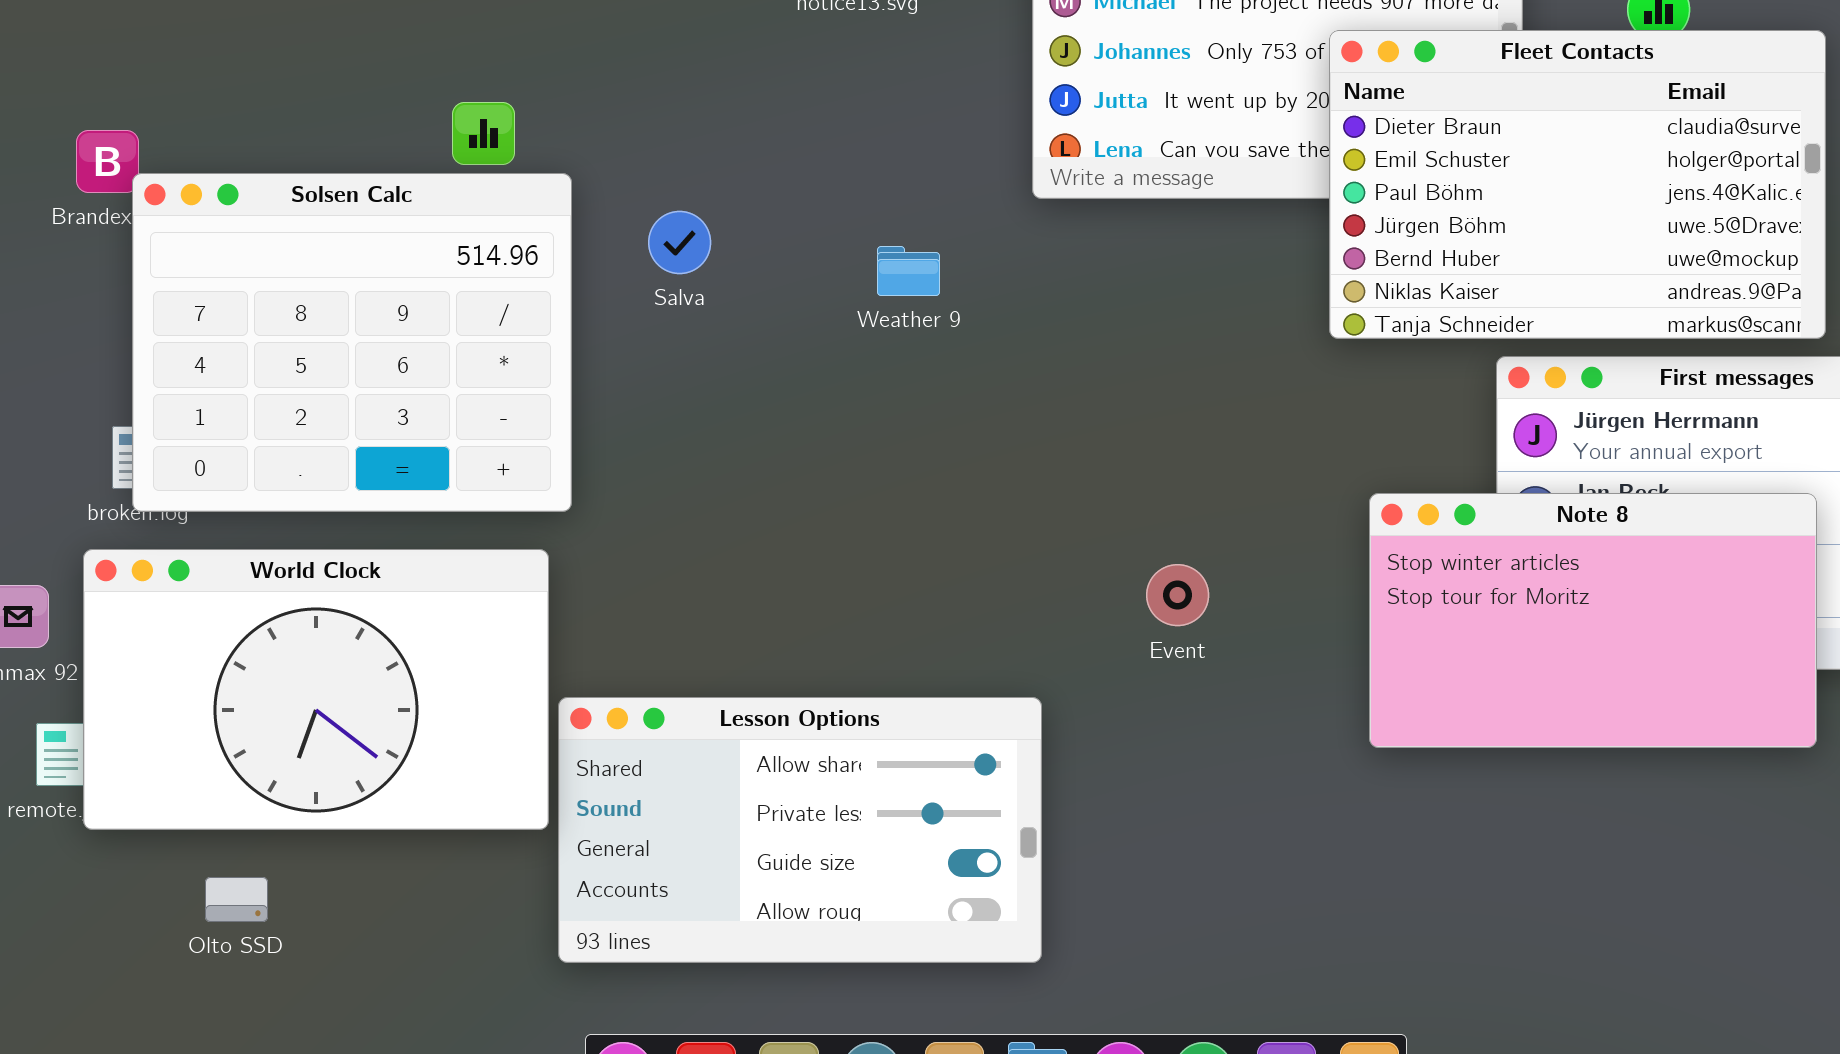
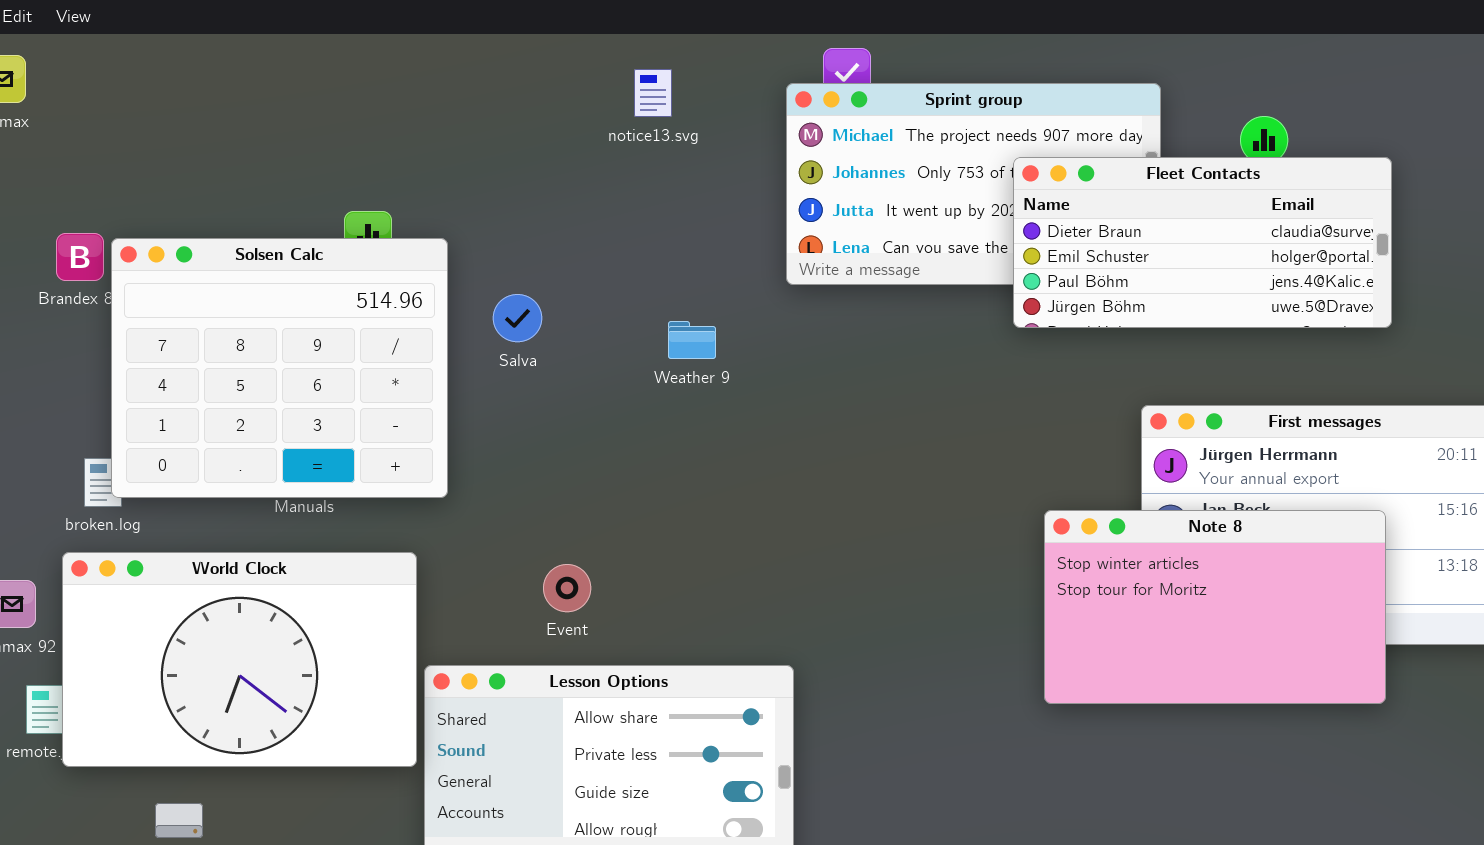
Fleet Contacts: [1329,30,1826,339] -> [1013,157,1392,328], resized
Solsen Calc: [132,173,572,512] -> [111,238,448,498], moved
Event: [1146,564,1209,626] -> [543,564,591,612], moved

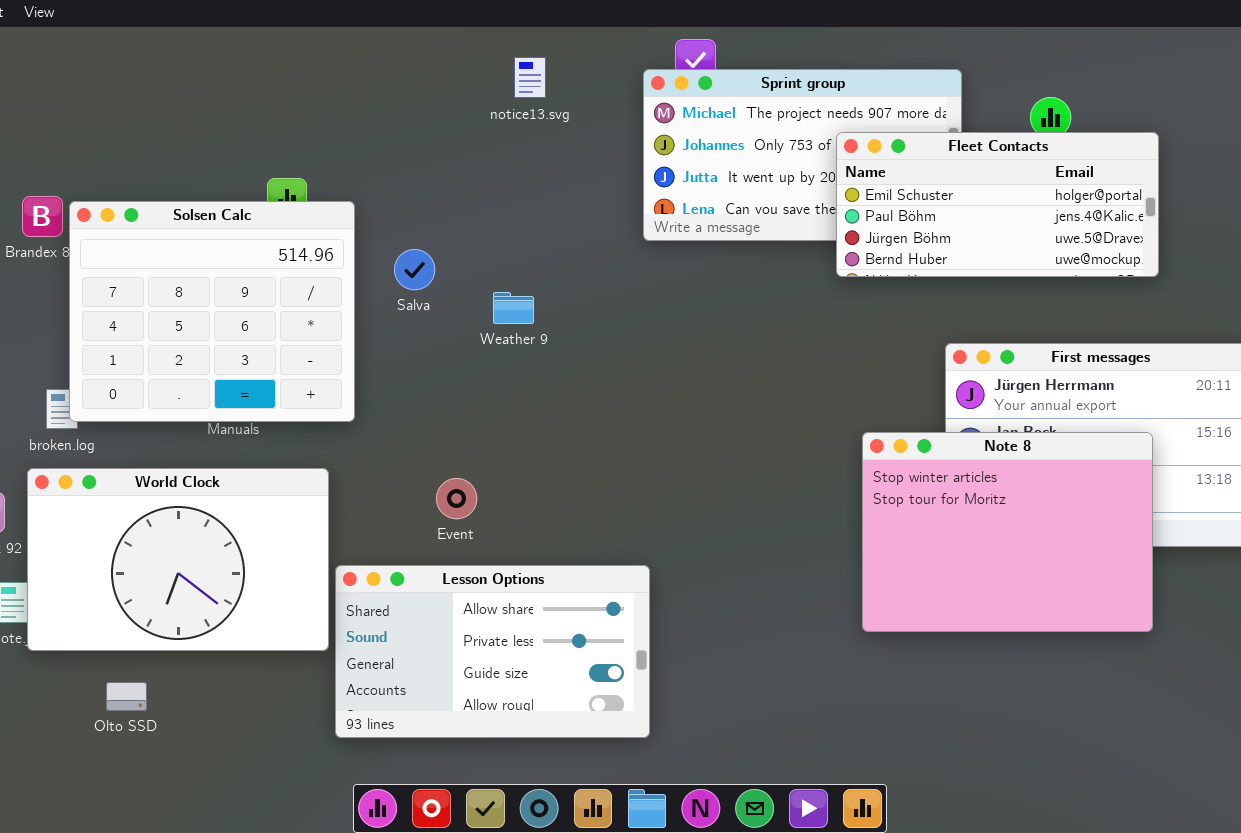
Fleet Contacts: [1013,157,1392,328] -> [836,132,1159,277], scrolled down 1 row
Weather 9: [668,321,716,359] -> [493,292,534,324], moved
Note 8: [1044,510,1386,704] -> [862,432,1153,632], resized

